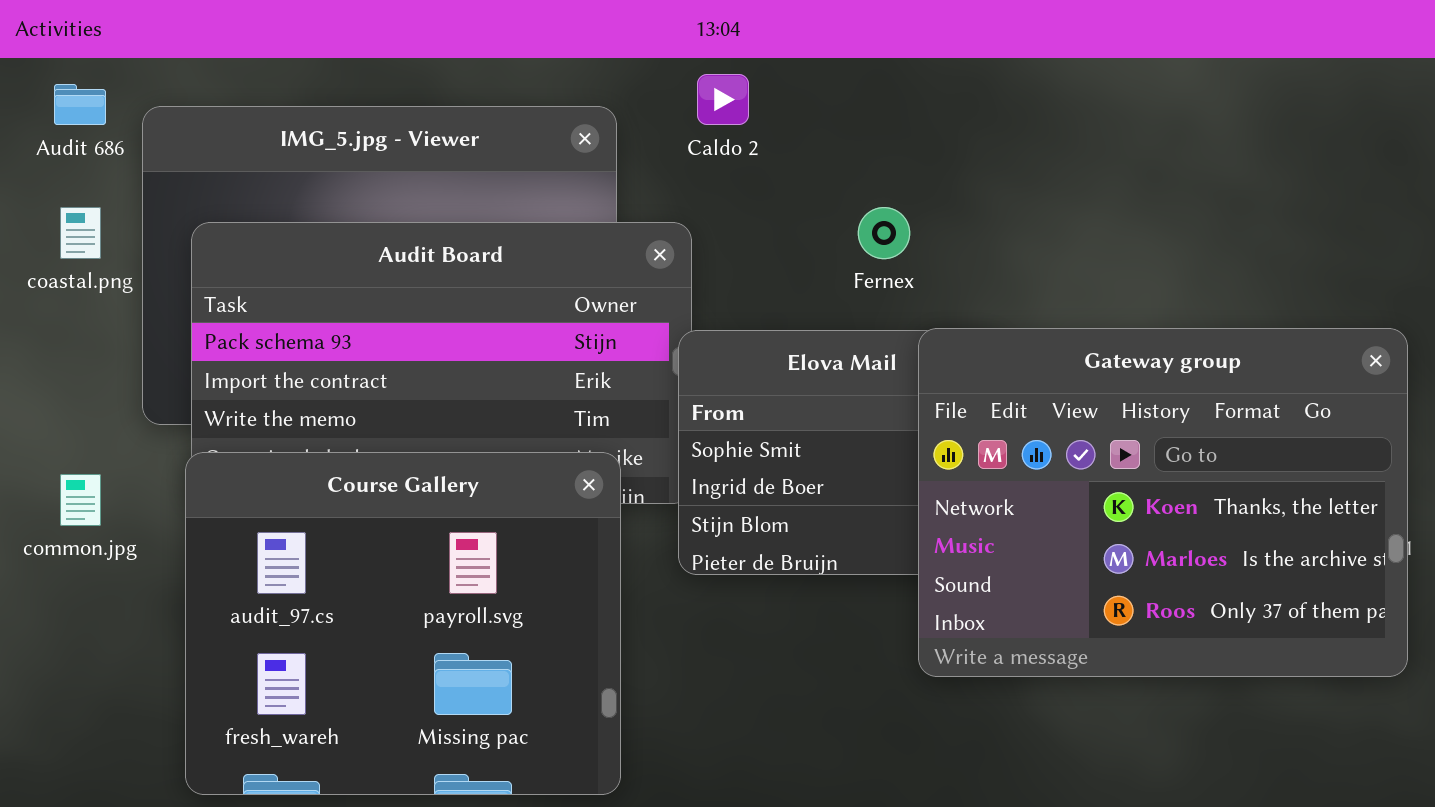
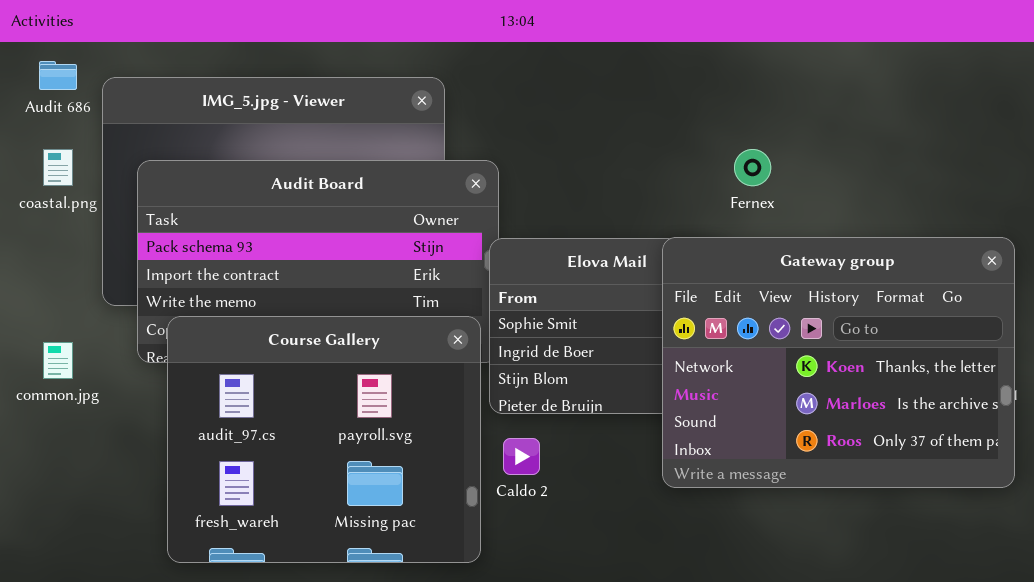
Caldo 2: [697,74,749,125] -> [503,438,540,475], moved
Fernex: [858,207,910,259] -> [734,149,771,186], moved
Course Gallery: [185,452,621,795] -> [167,316,481,563], moved

